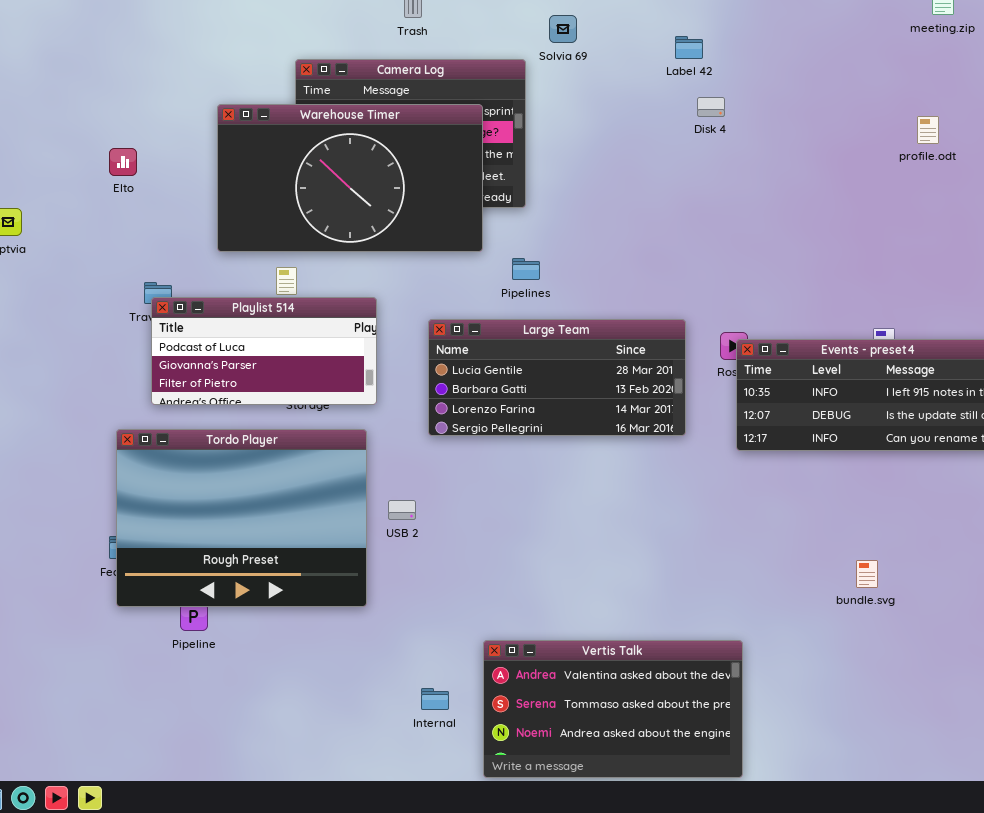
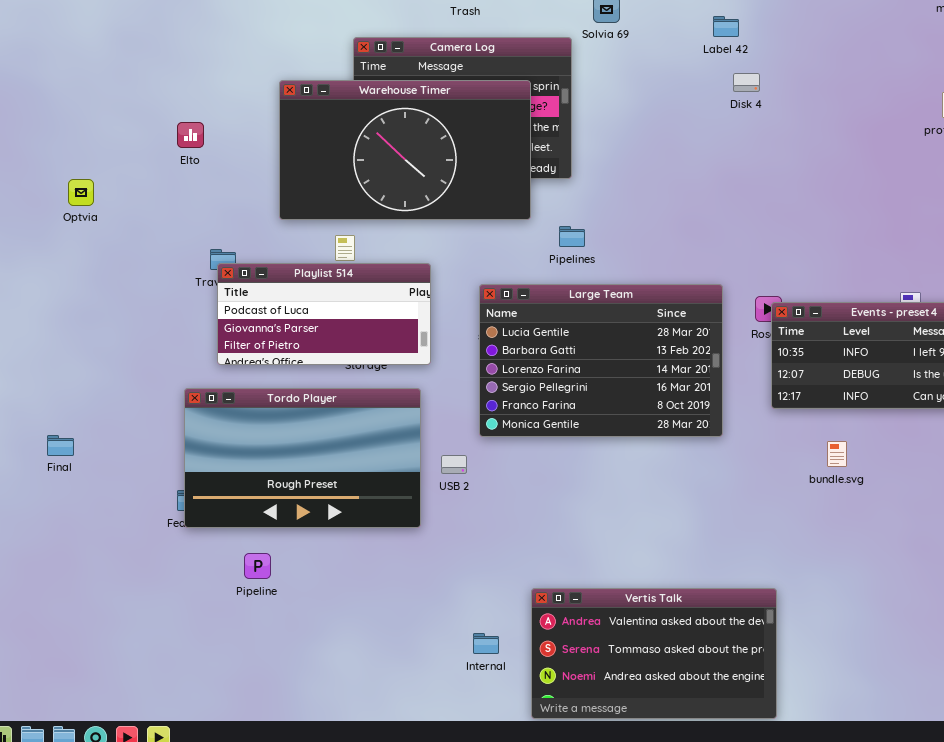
Large Team: [428,319,686,436] -> [479,284,723,437], resized
Tordo Player: [116,429,367,607] -> [184,388,421,528], resized
bundle.svg: [856,560,878,588] -> [827,441,847,467], moved

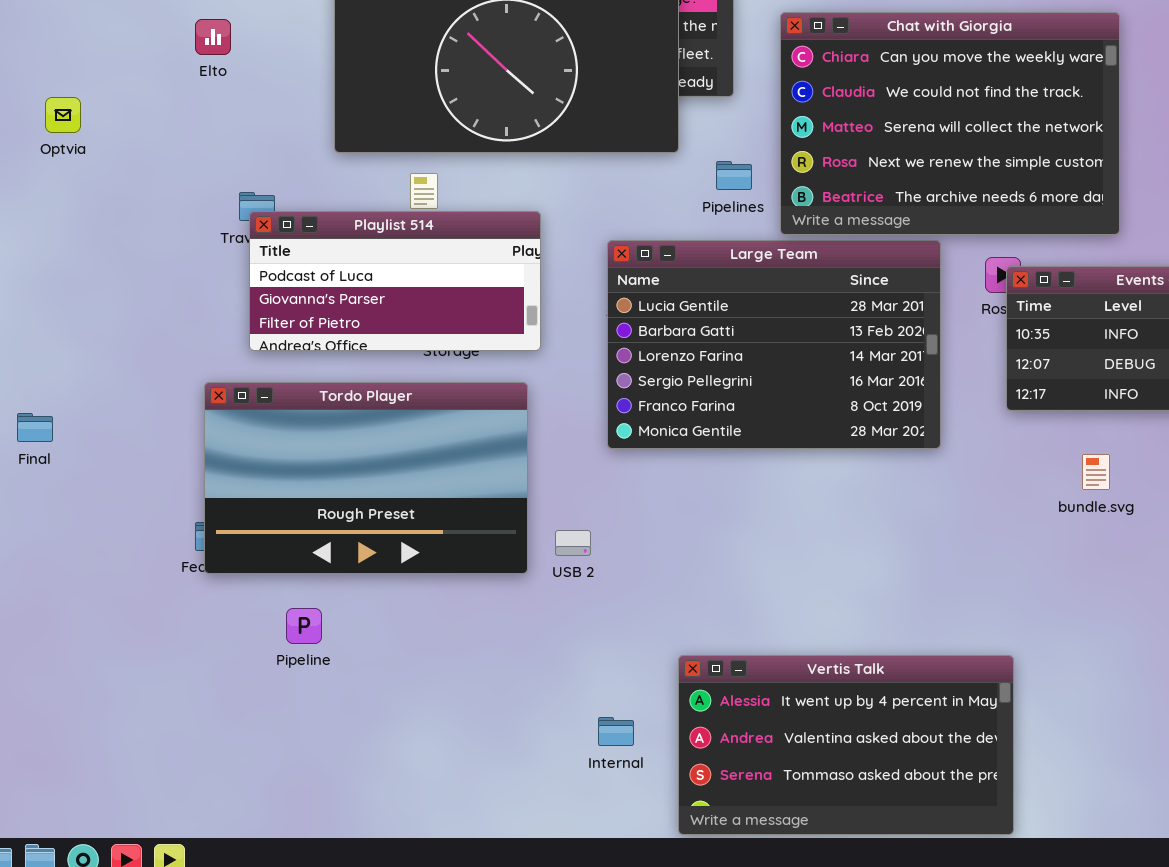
Chat with Giorgia: none -> [780,12,1120,235], opened
Final: [47,435,74,456] -> [17,413,53,442], moved
USB 2: [441,455,467,474] -> [555,530,591,556], moved
Vertis Talk: [531,588,777,719] -> [678,655,1014,835], scrolled up 1 row

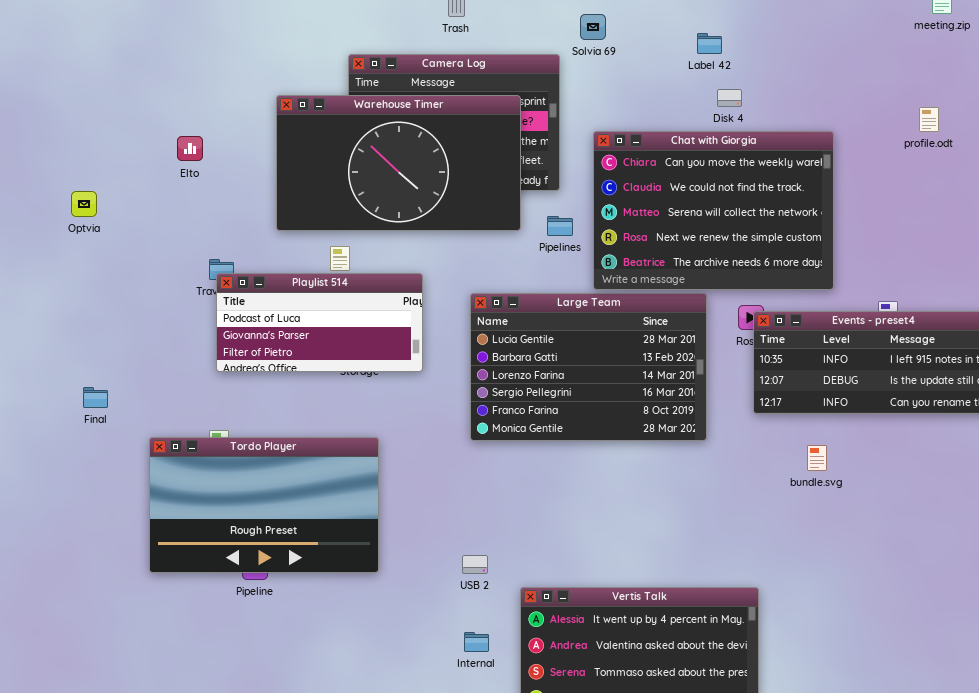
Pipelines: [716,161,752,190] -> [547,216,573,236], moved
Tordo Player: [204,382,528,574] -> [149,437,379,573], moved
Final: [17,413,53,442] -> [83,387,108,408], moved
USB 2: [555,530,591,556] -> [462,555,488,574], moved

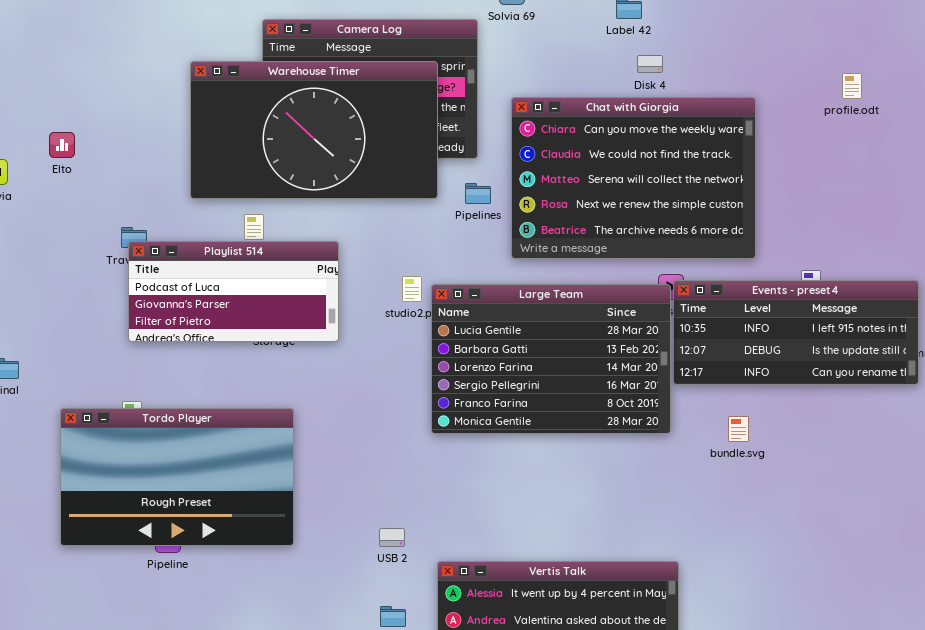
Elto: [177,136,203,161] -> [49,132,75,158], moved
Large Team: [470,293,707,441] -> [431,284,671,434], moved

